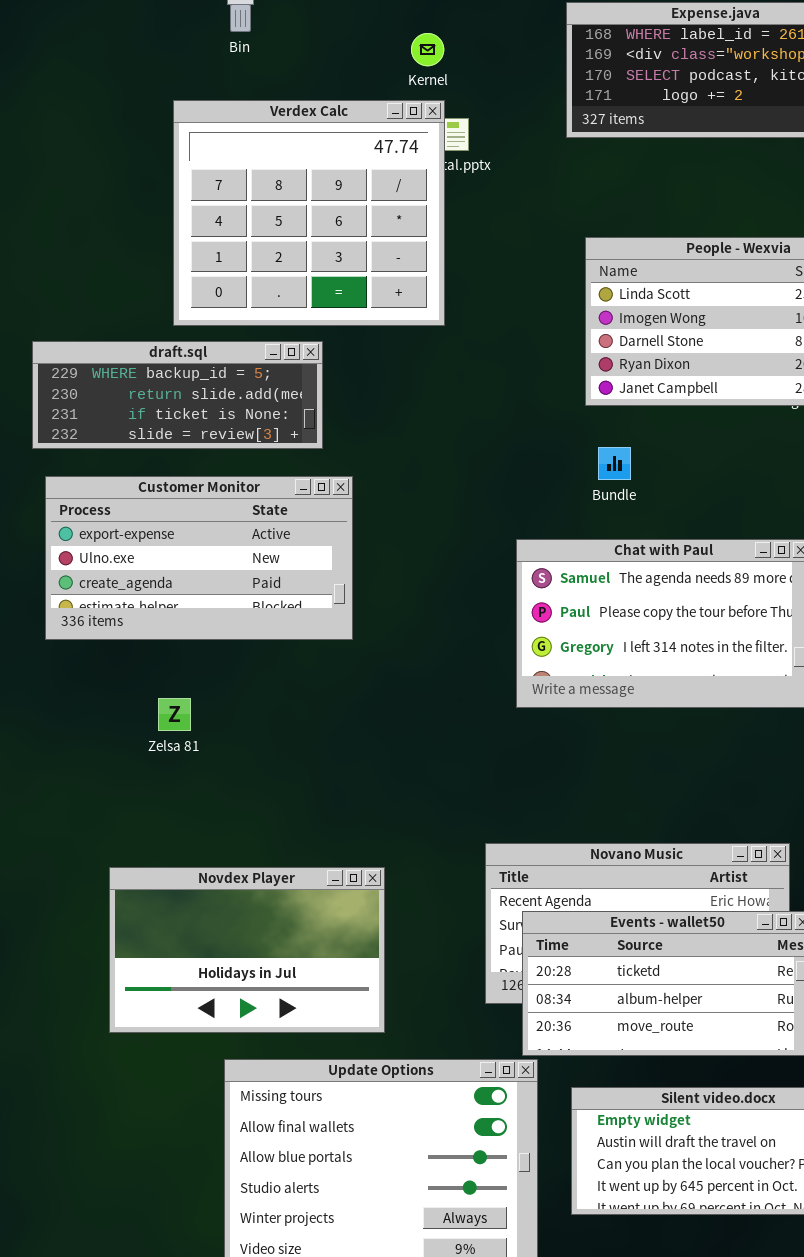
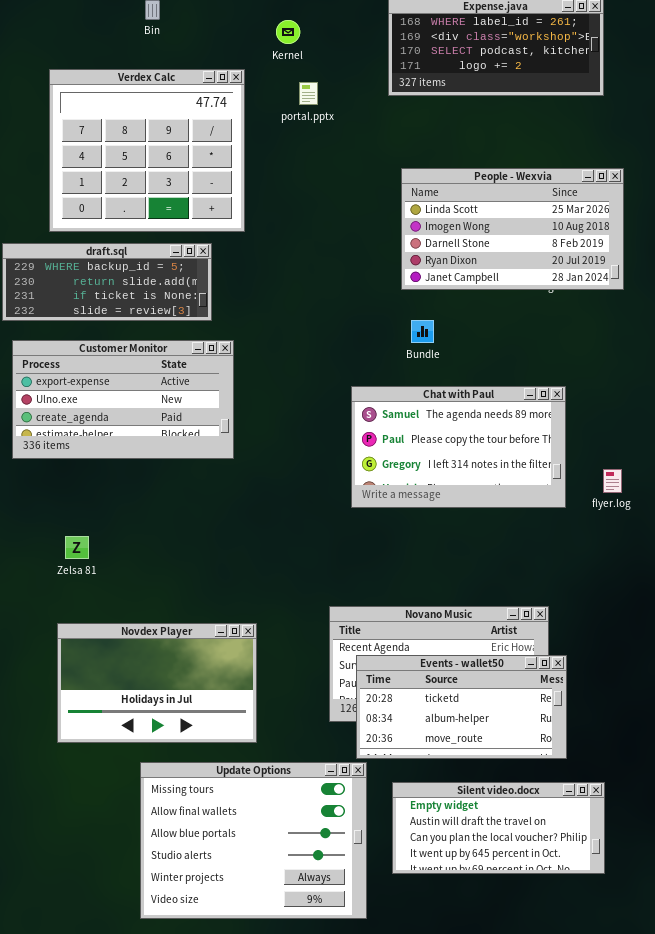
Verdex Calc: [173,100,445,326] -> [49,69,245,232], moved
Zelsa 81: [158,698,191,731] -> [65,536,89,559], moved

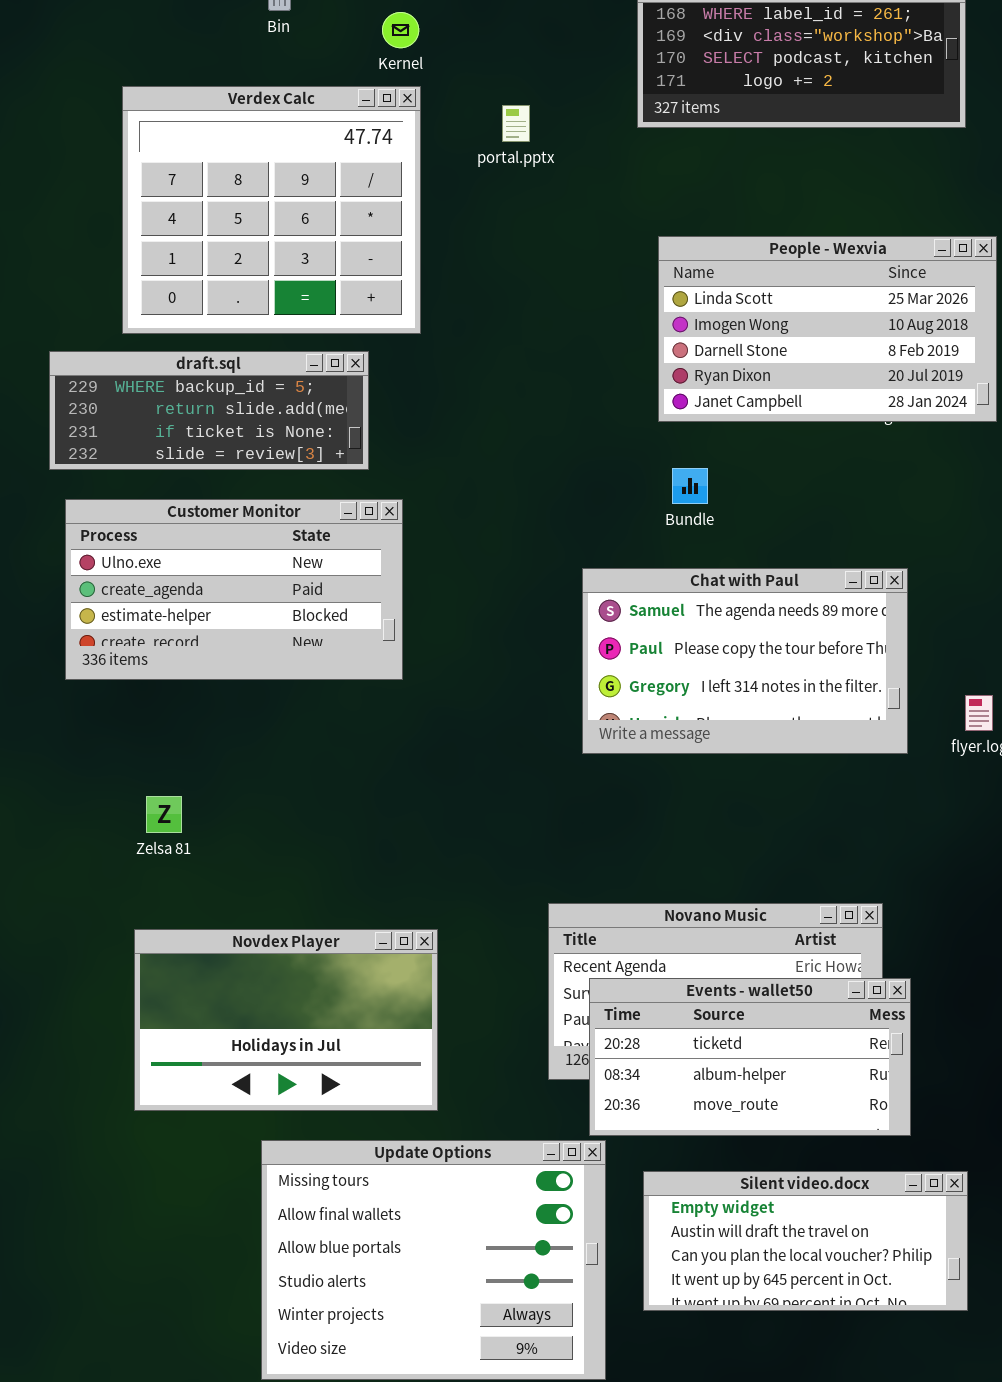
Kernel: [276,20,300,44] -> [382,12,419,48], moved
Customer Monitor: [12,340,234,459] -> [65,499,403,680], scrolled down 1 row

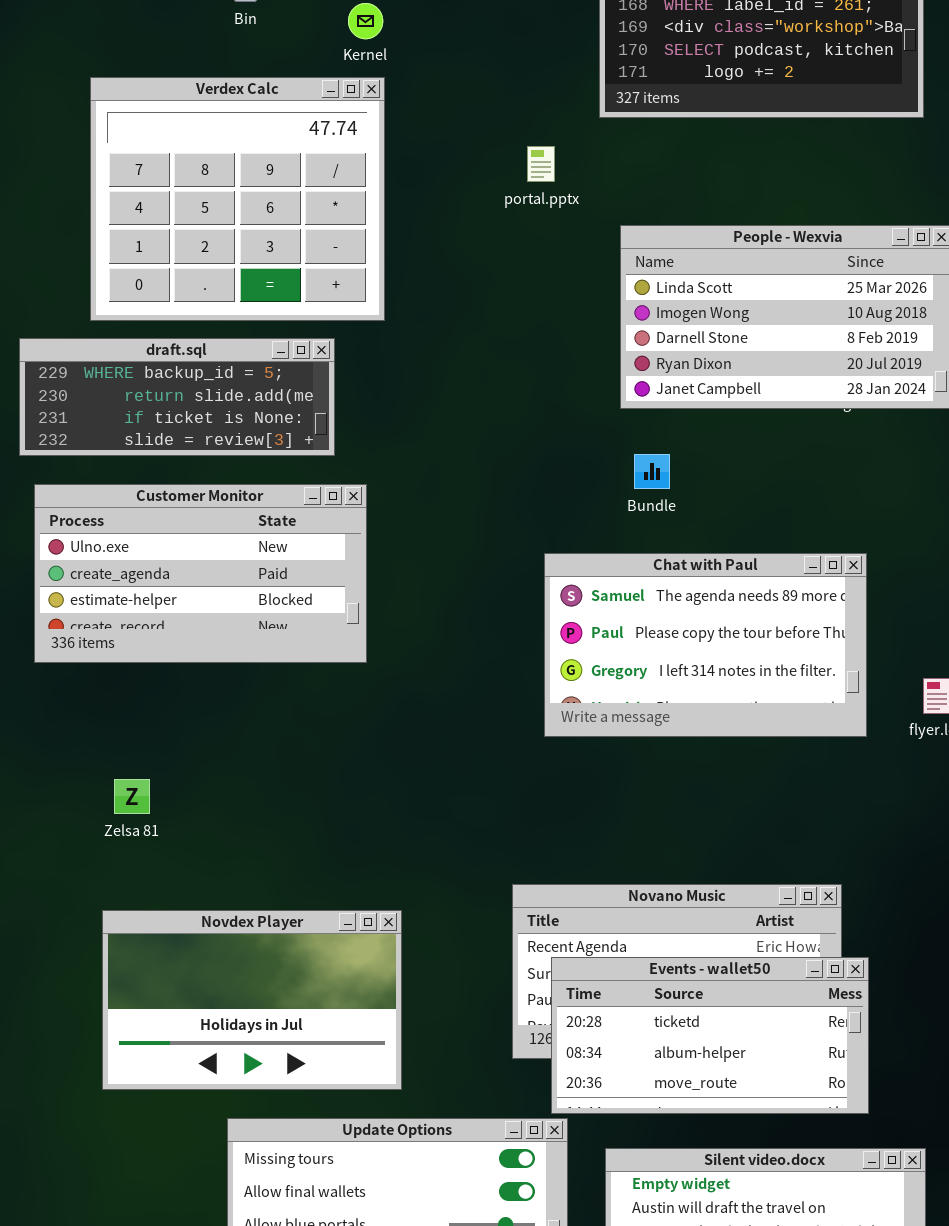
portal.pptx: [502,105,530,142] -> [527,146,555,182], moved

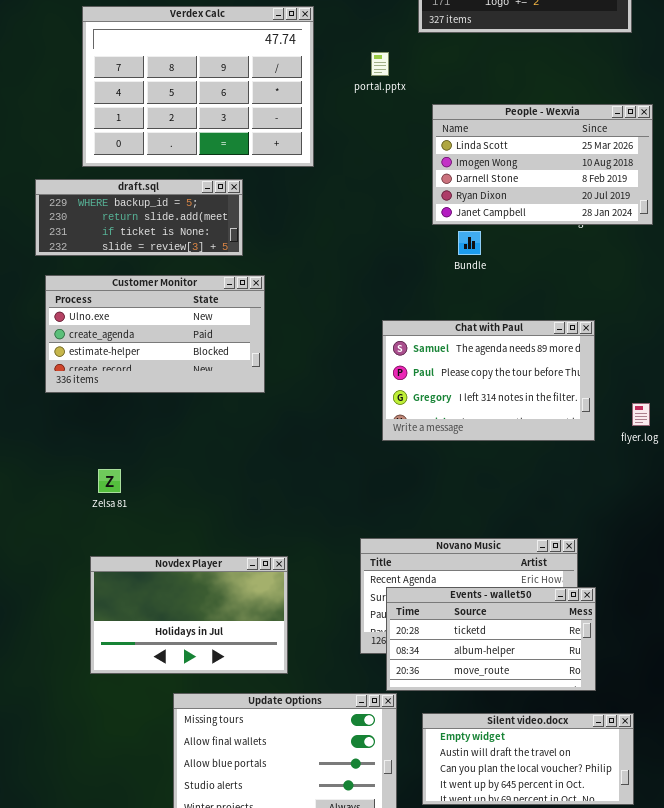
Verdex Calc: [90,77,385,321] -> [82,6,314,167], resized
Bundle: [634,454,670,489] -> [458,231,481,255], moved

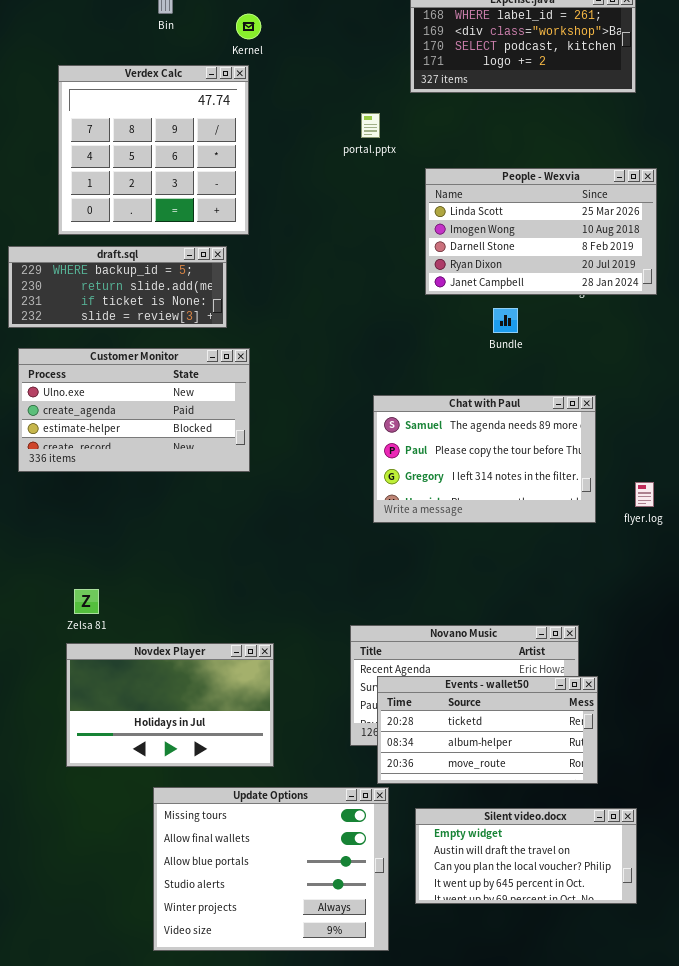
Verdex Calc: [82,6,314,167] -> [58,65,249,235], resized
Bundle: [458,231,481,255] -> [493,308,518,333], moved
Zelsa 81: [98,469,121,493] -> [74,589,99,614], moved

